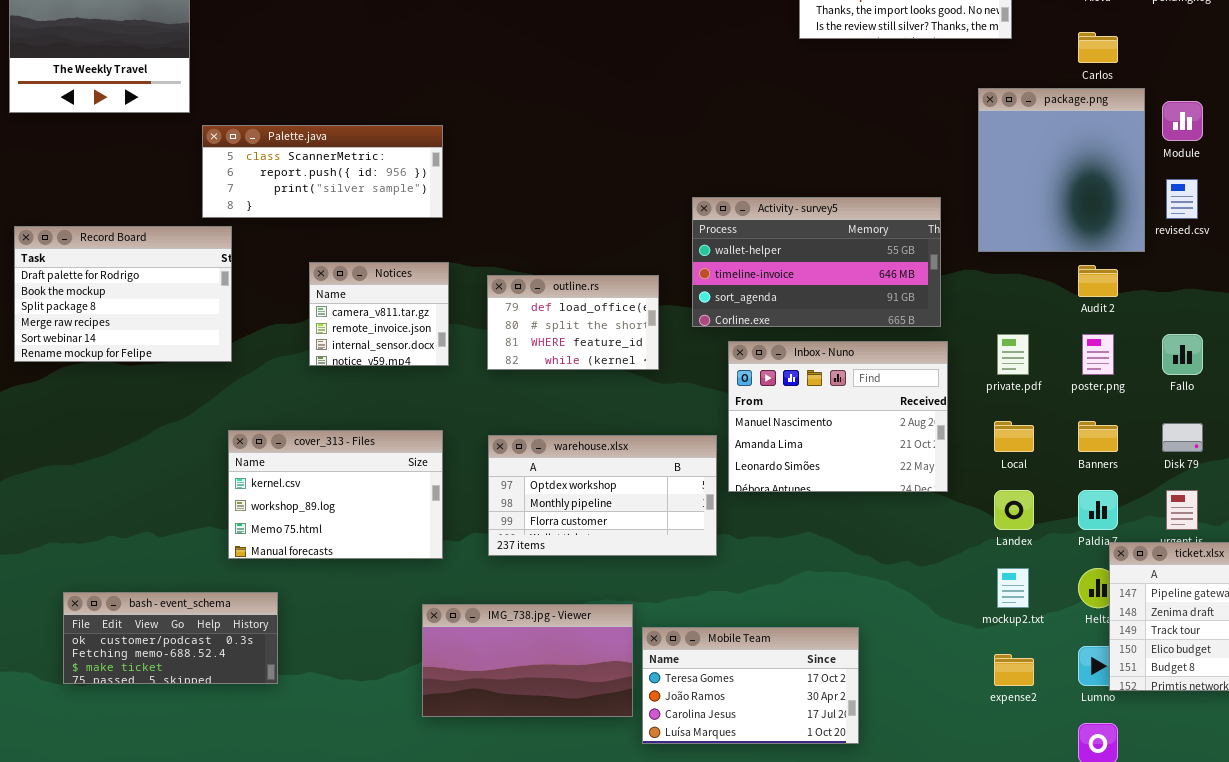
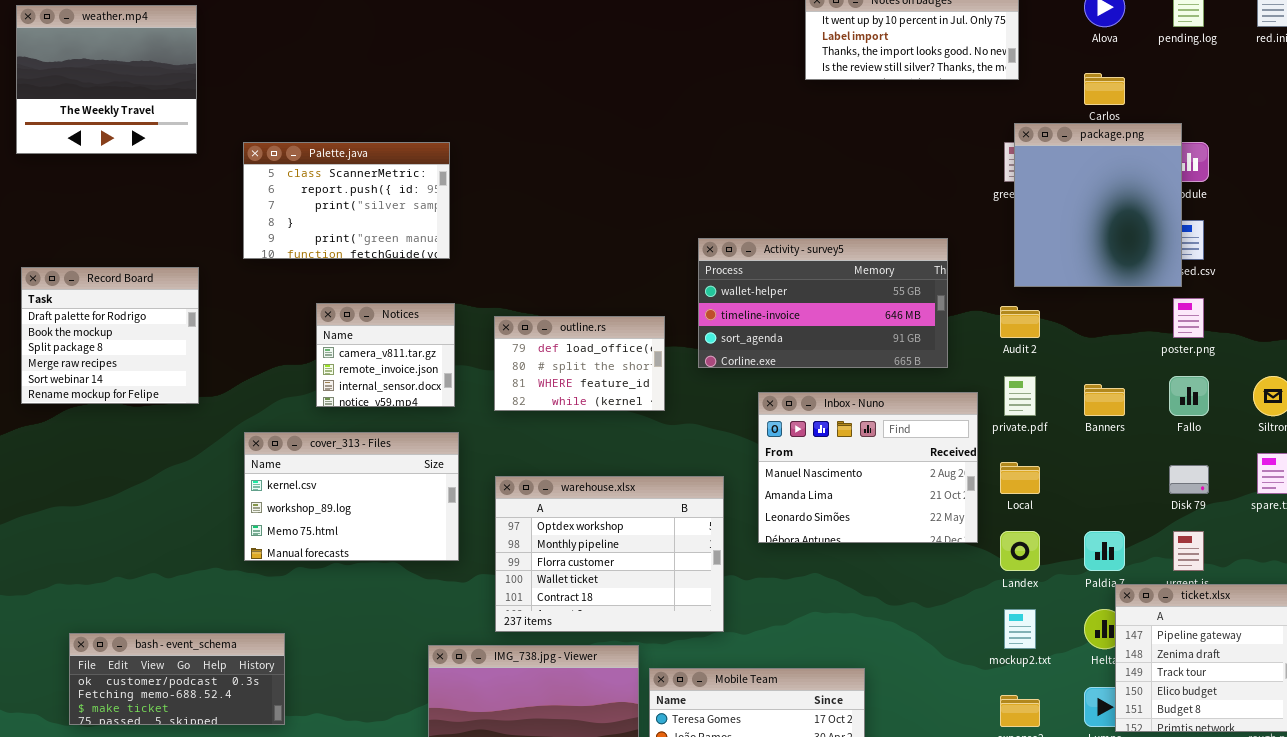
package.png: [978,88,1145,252] -> [1014,123,1182,287], moved
Palette.java: [202,125,443,218] -> [243,142,450,259], resized
Record Board: [14,226,232,362] -> [21,267,199,404], resized
Audit 2: [1078,265,1118,297] -> [1000,306,1040,338], moved
poster.png: [1082,334,1114,375] -> [1173,298,1204,338], moved
Inbox - Nuno: [728,341,948,492] -> [758,392,978,543], moved
Banners: [1078,421,1118,452] -> [1084,384,1125,416], moved
cover_313 - Files: [228,430,443,559] -> [244,432,459,561], moved
warehouse.xlsx: [488,435,717,556] -> [495,476,724,632], resized

